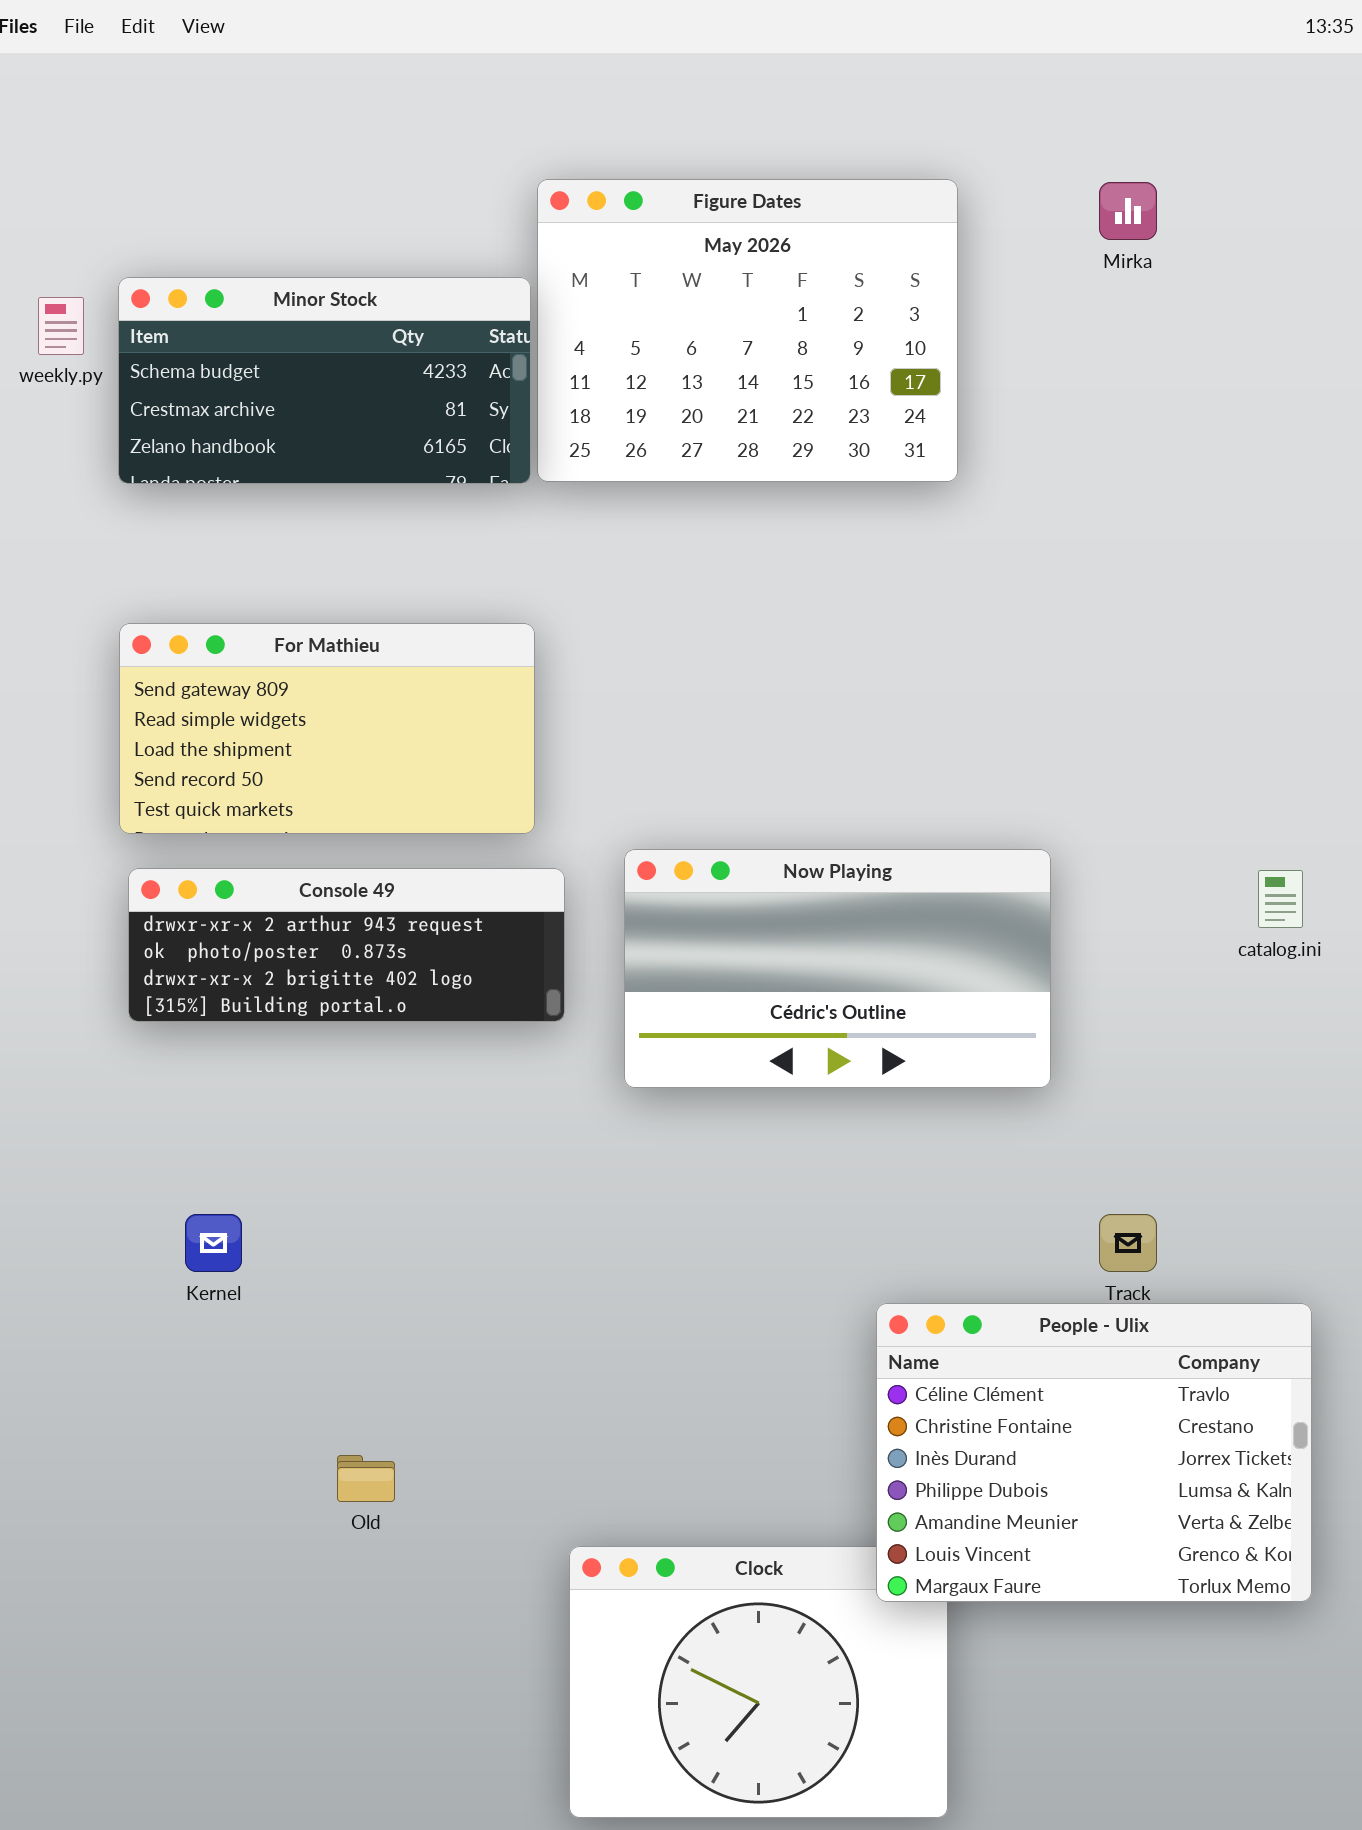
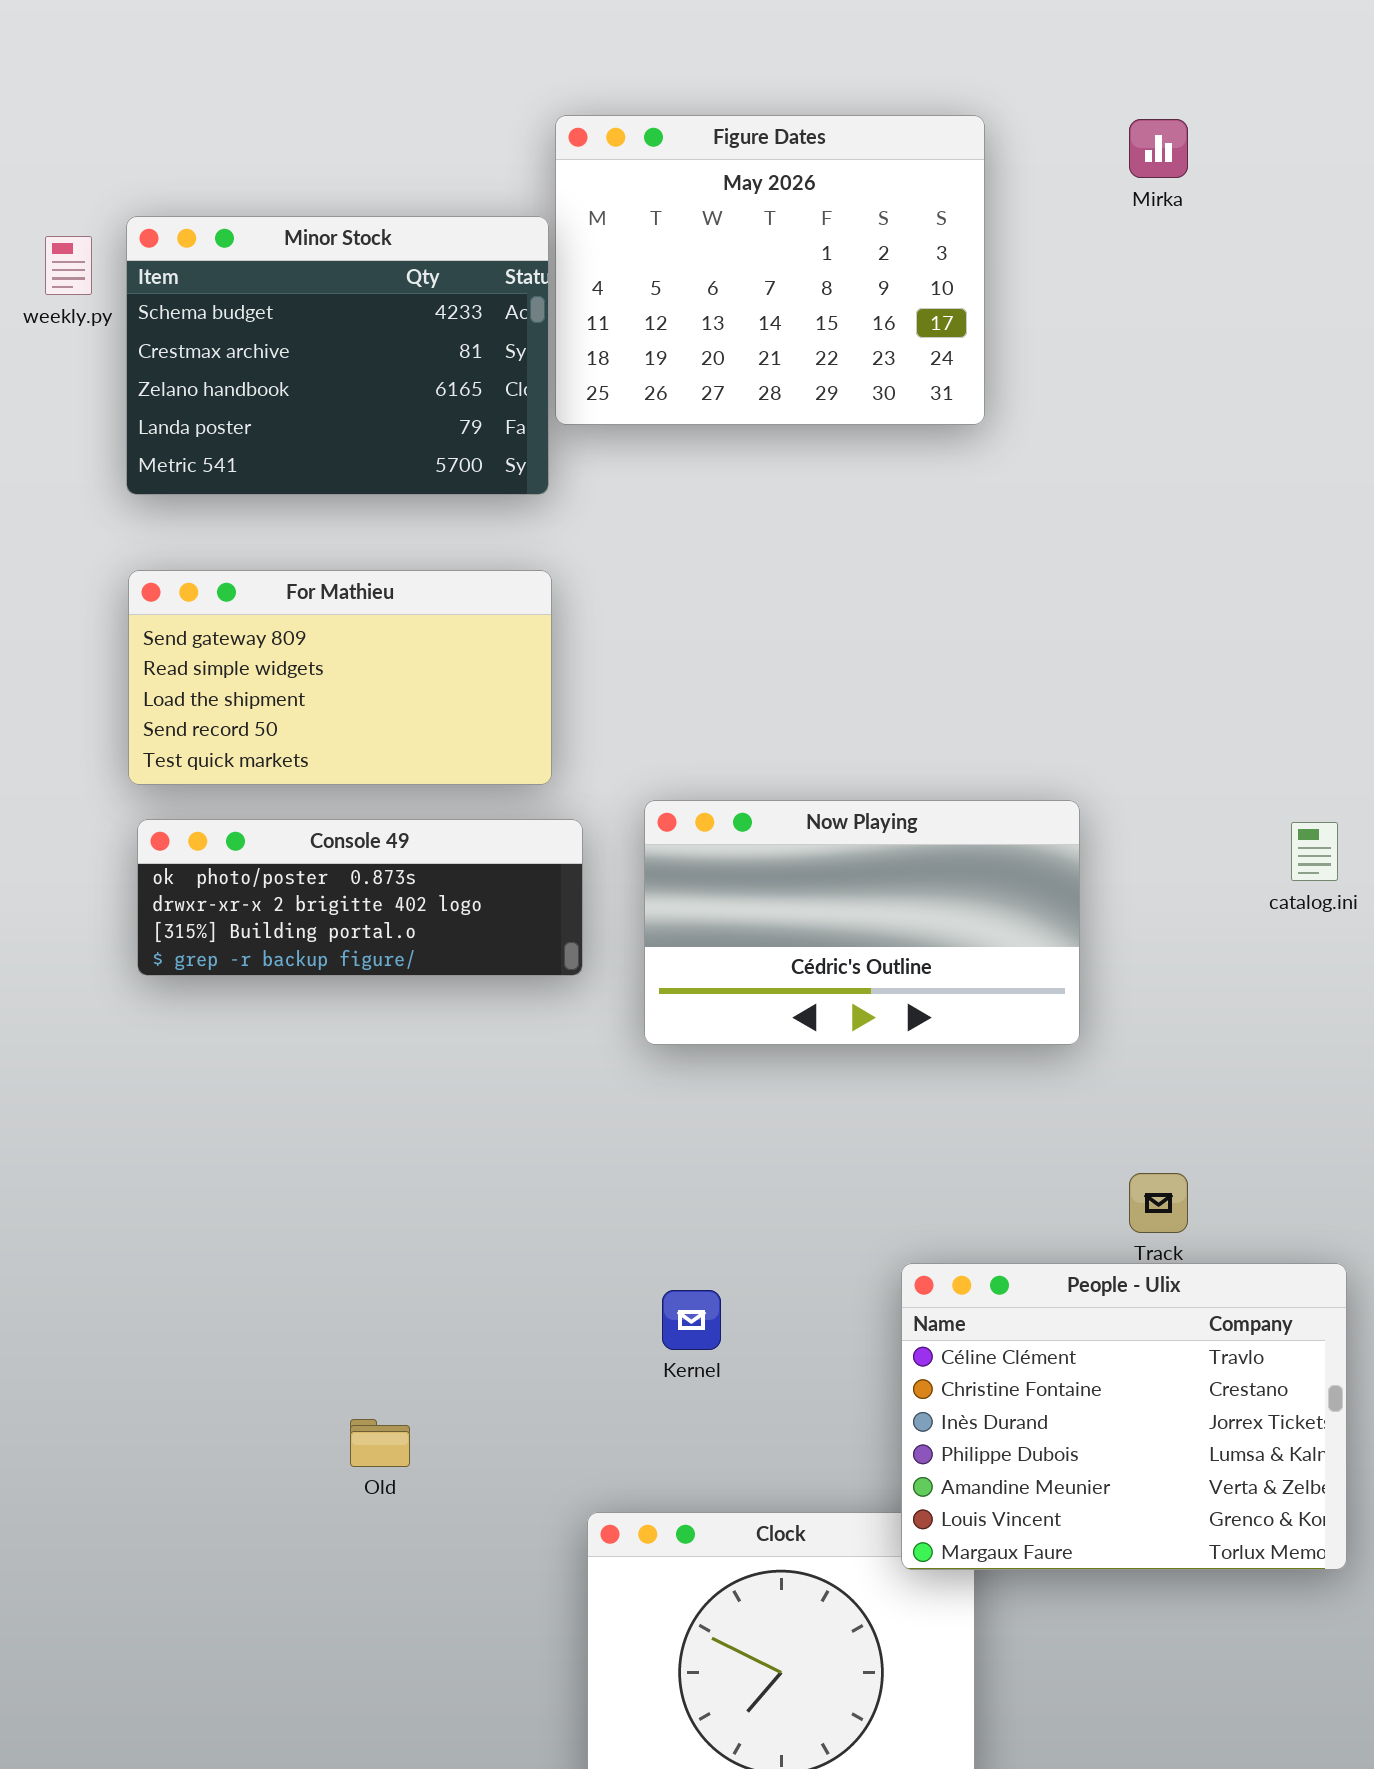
Minor Stock: [118,277,531,484] -> [126,216,549,495], resized
Console 49: [128,868,565,1022] -> [137,819,583,976], scrolled down 1 row
Kernel: [185,1214,242,1272] -> [662,1290,721,1350], moved

